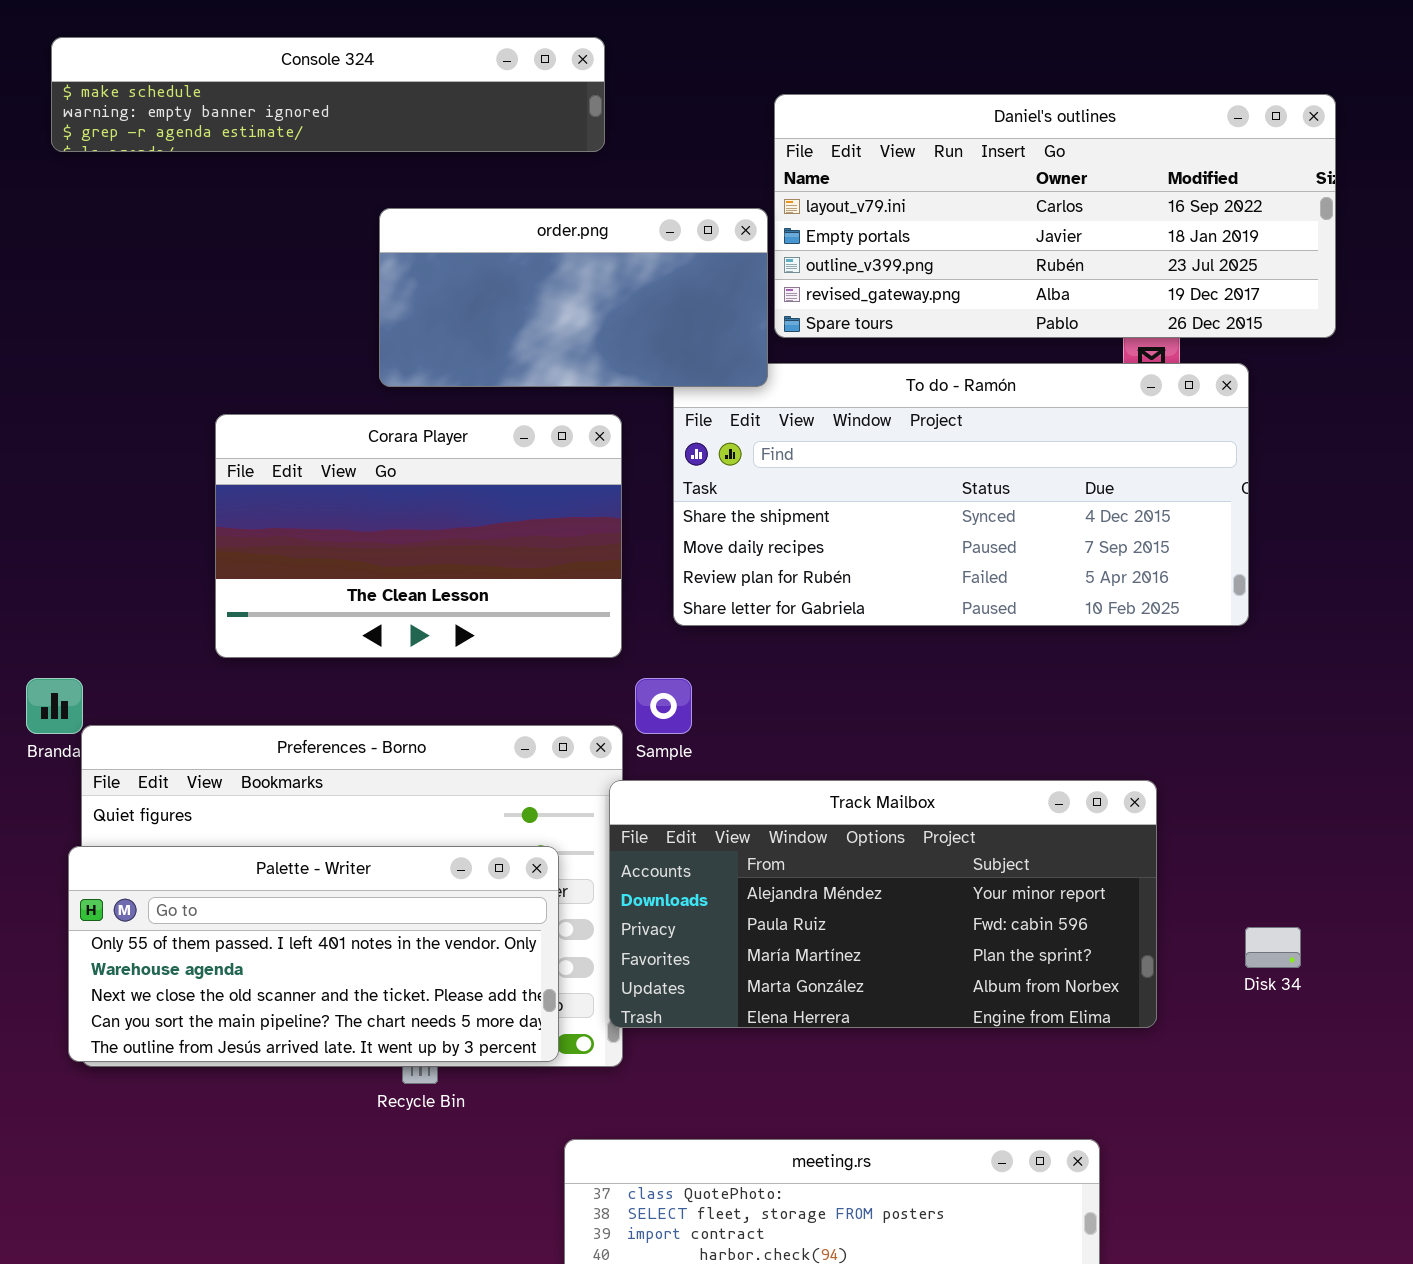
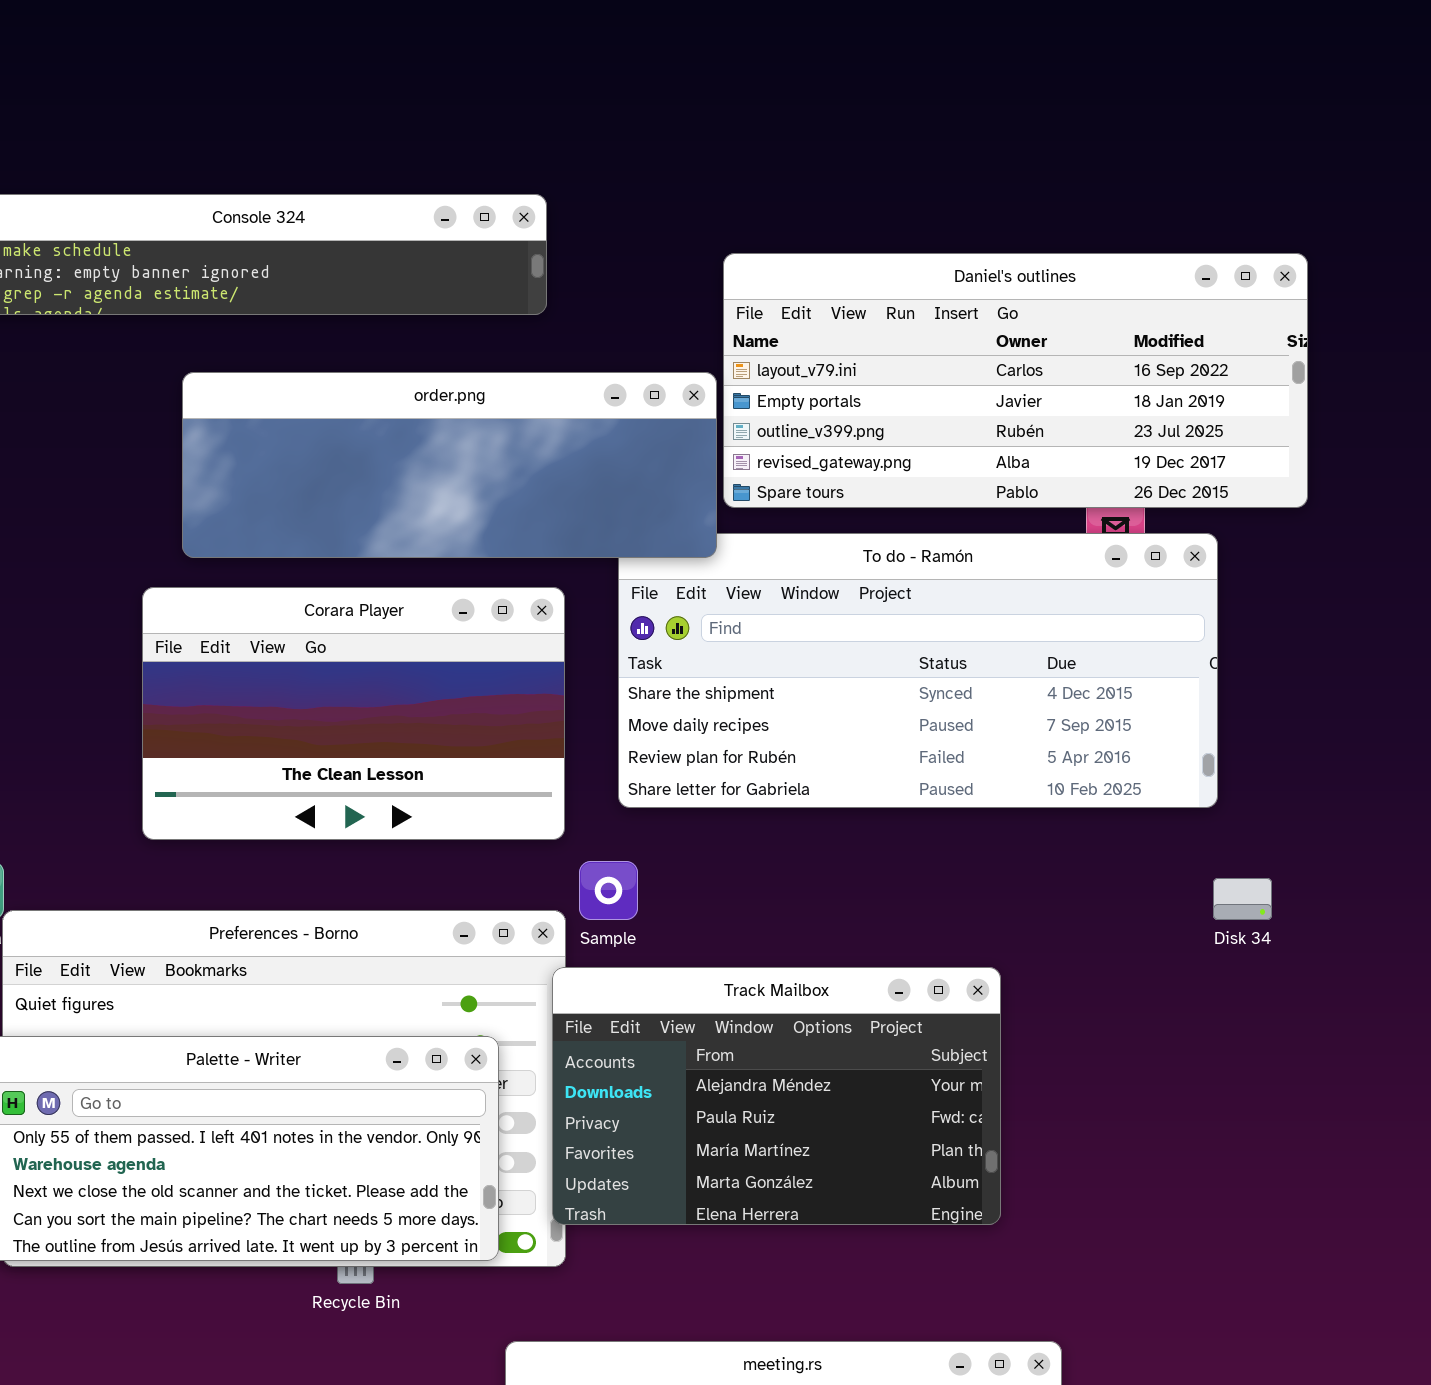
order.png: [379,208,768,387] -> [182,372,717,558], resized
Track Mailbox: [609,780,1157,1028] -> [552,967,1001,1225], resized
Disk 34: [1245,927,1301,968] -> [1213,878,1272,920], moved

